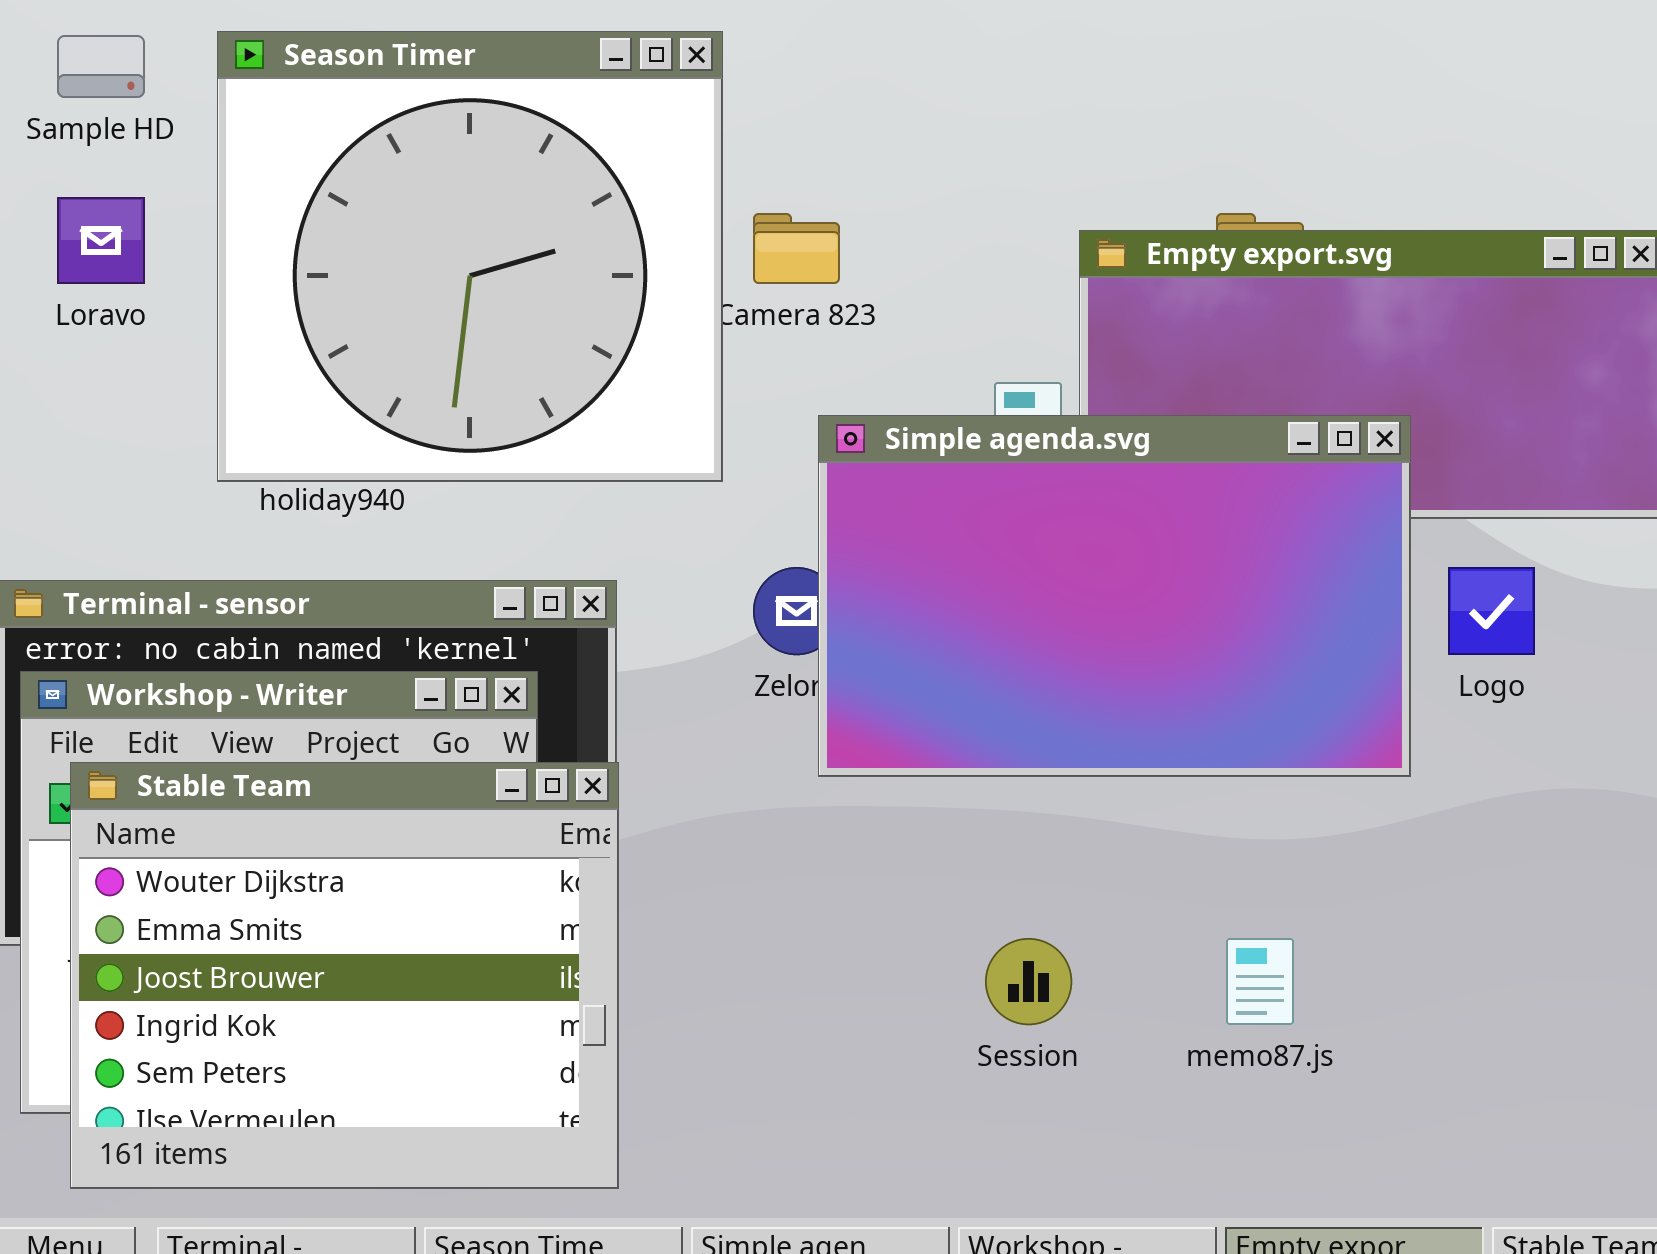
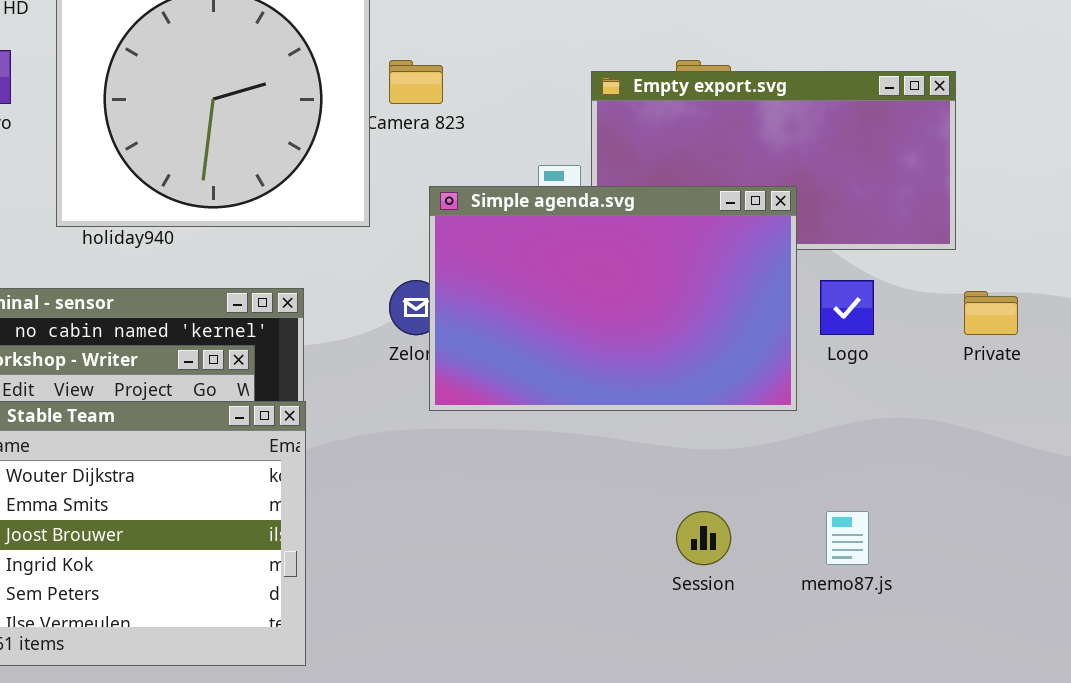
Session: [985,938,1072,1025] -> [676,511,731,565], moved
memo87.js: [1226,938,1294,1025] -> [826,511,869,565], moved

